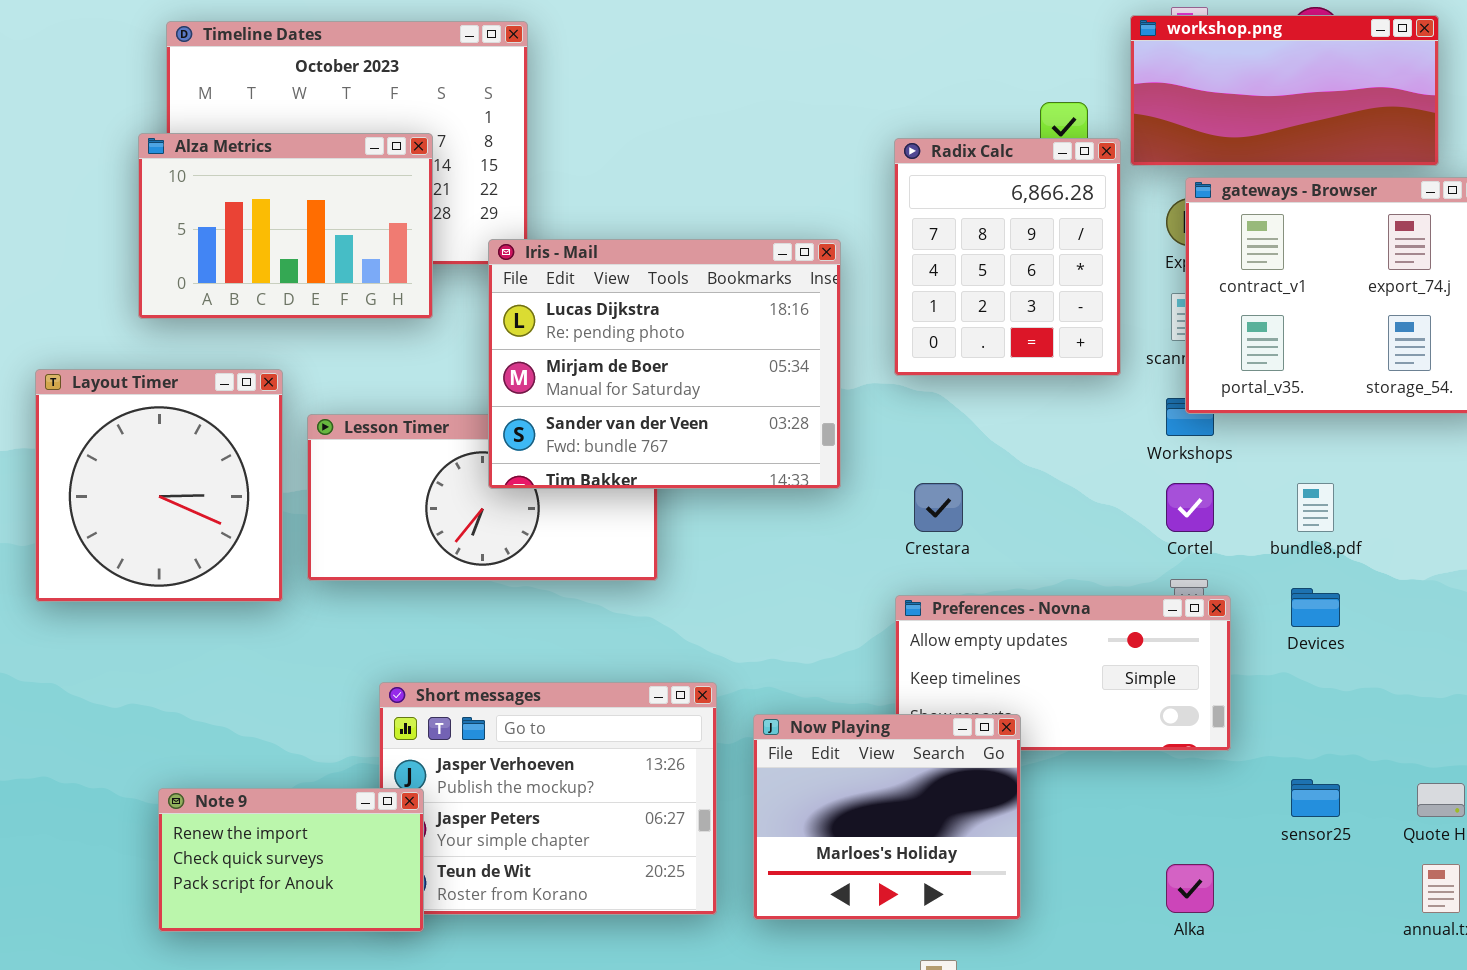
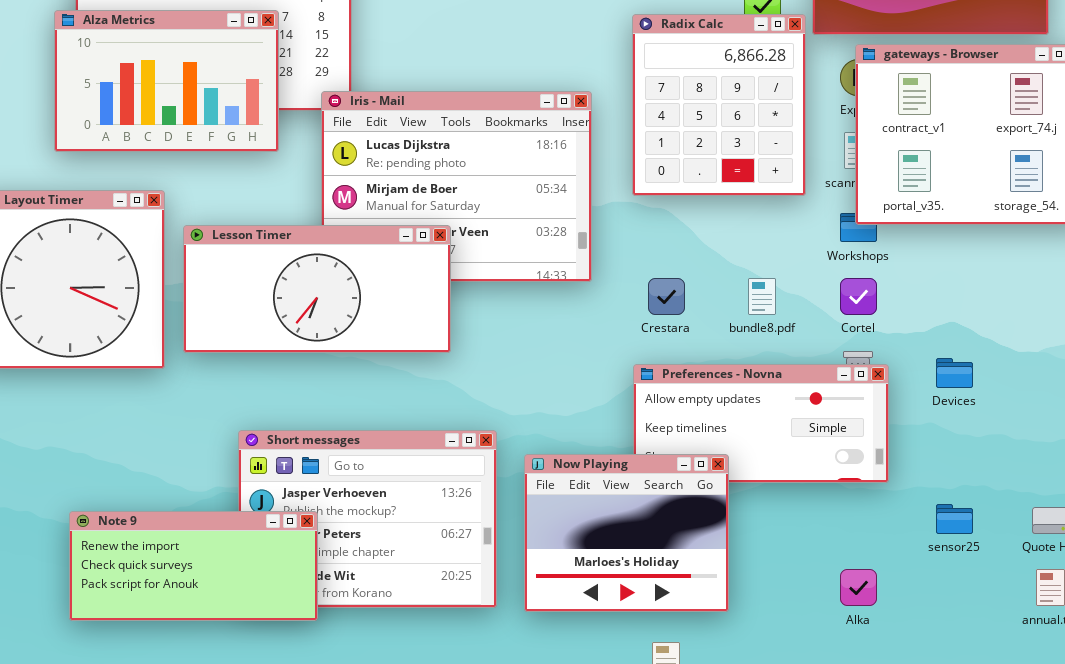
Lesson Timer: [307,414,658,581] -> [183,225,451,353], raised
bundle8.pdf: [1297,483,1334,532] -> [748,278,776,315], moved
Note 9: [158,788,424,932] -> [69,511,318,621], resized

